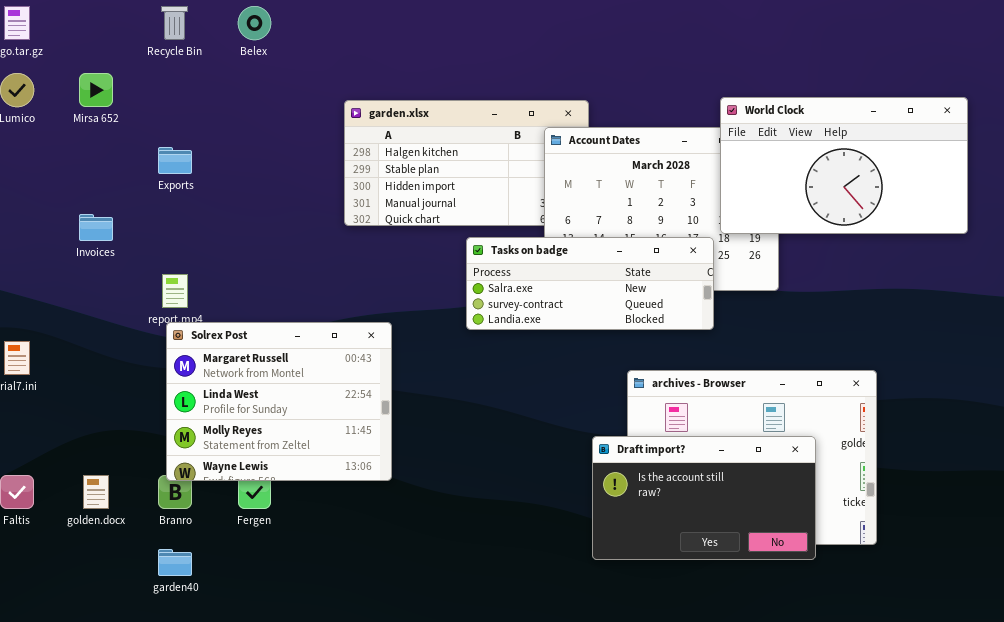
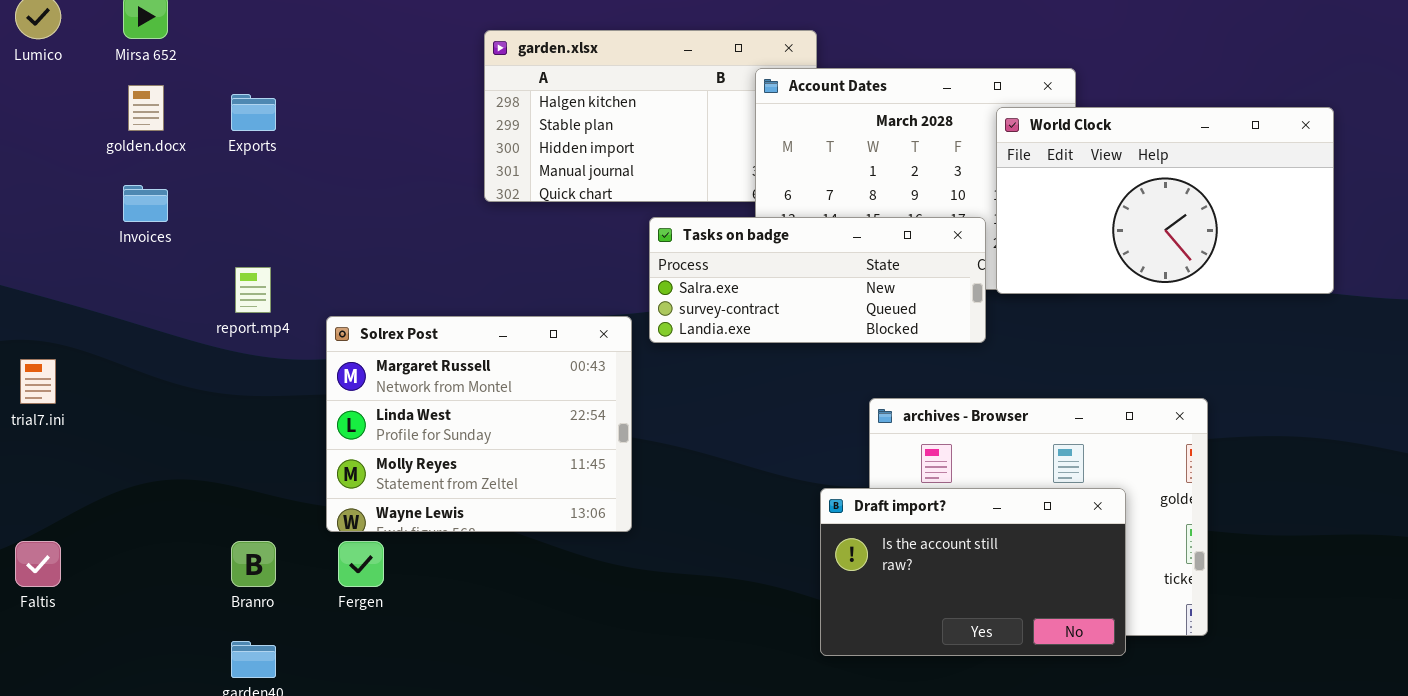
World Clock: [720,97,968,234] -> [996,107,1334,294], moved
Solrex Post: [166,322,392,481] -> [326,316,632,532], moved
golden.docx: [83,475,109,509] -> [128,85,164,131], moved

